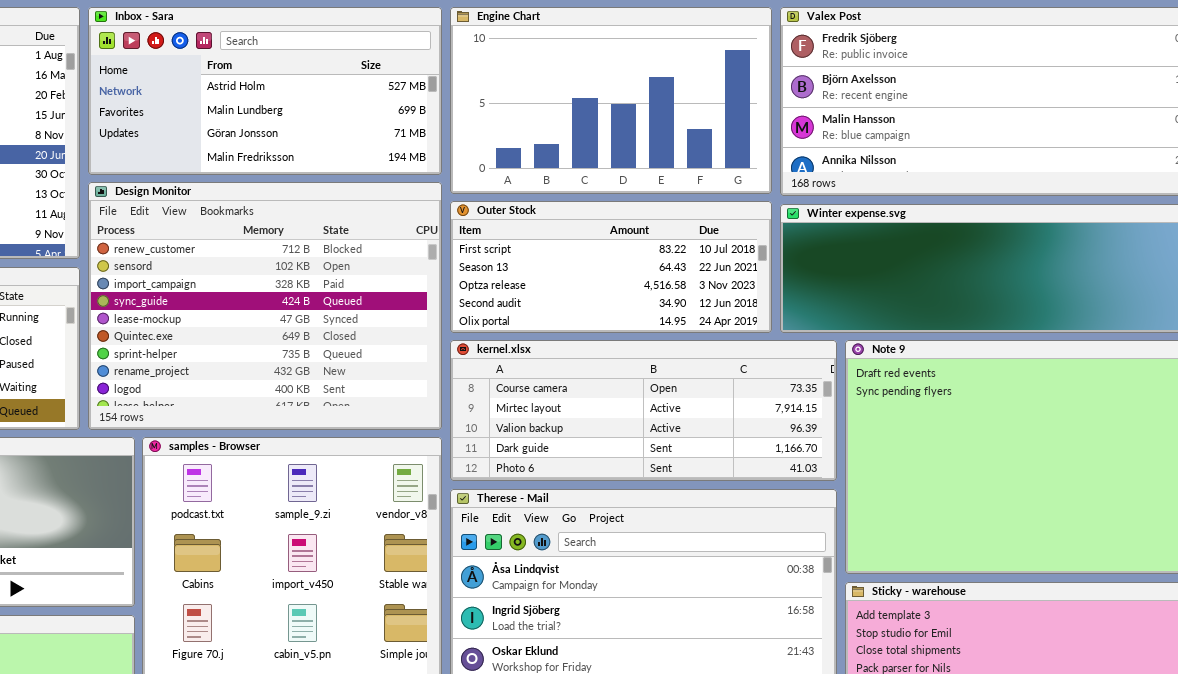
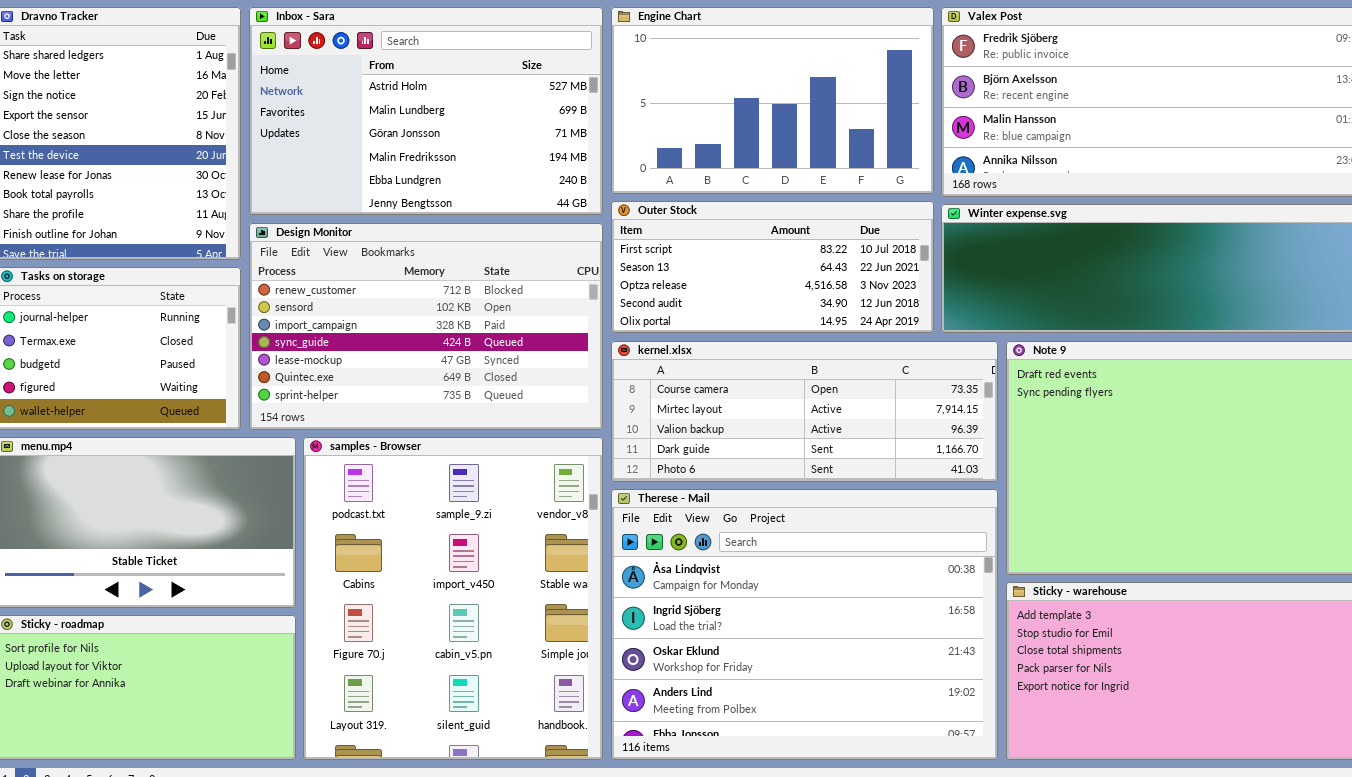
Inbox - Sara: [88,7,442,175] -> [249,7,603,215], resized
Design Monitor: [88,182,442,430] -> [249,223,603,430], resized

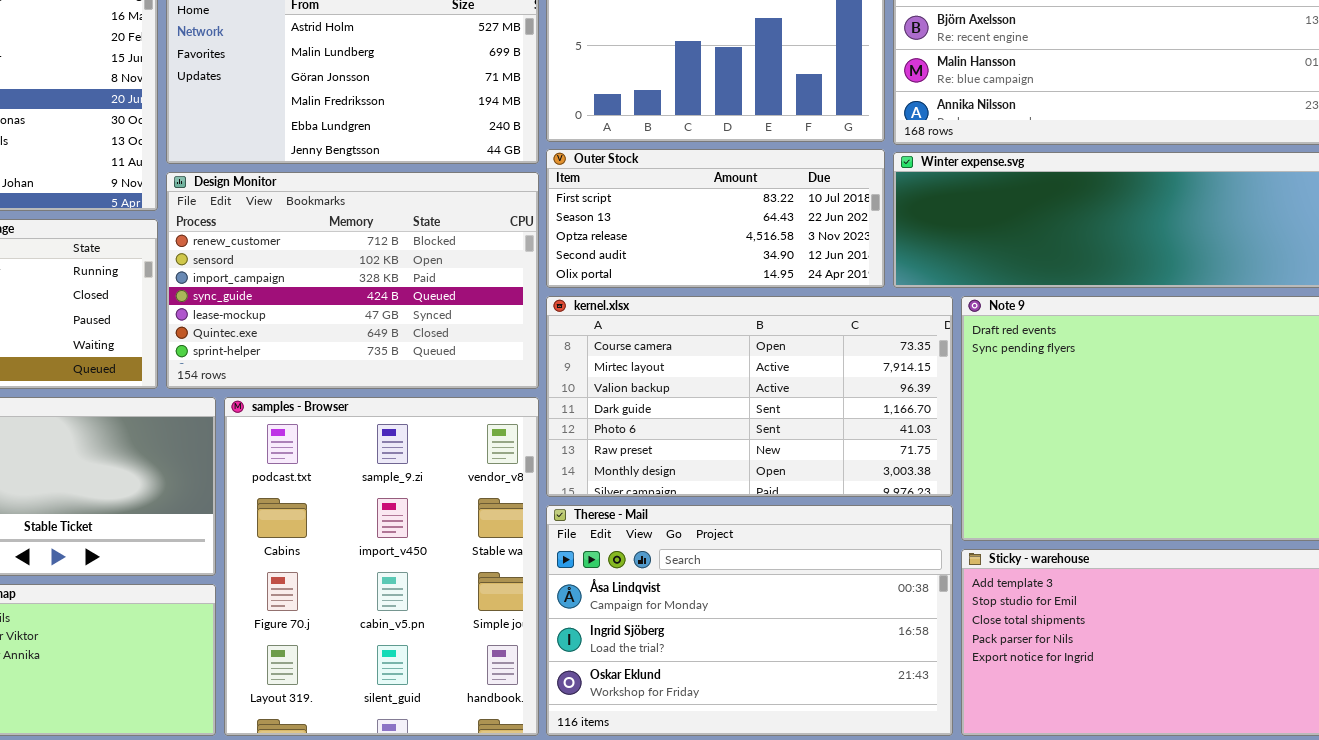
kernel.xlsx: [611,341,998,482] -> [546,296,953,497], resized
Therese - Mail: [611,489,998,760] -> [546,505,953,736], resized

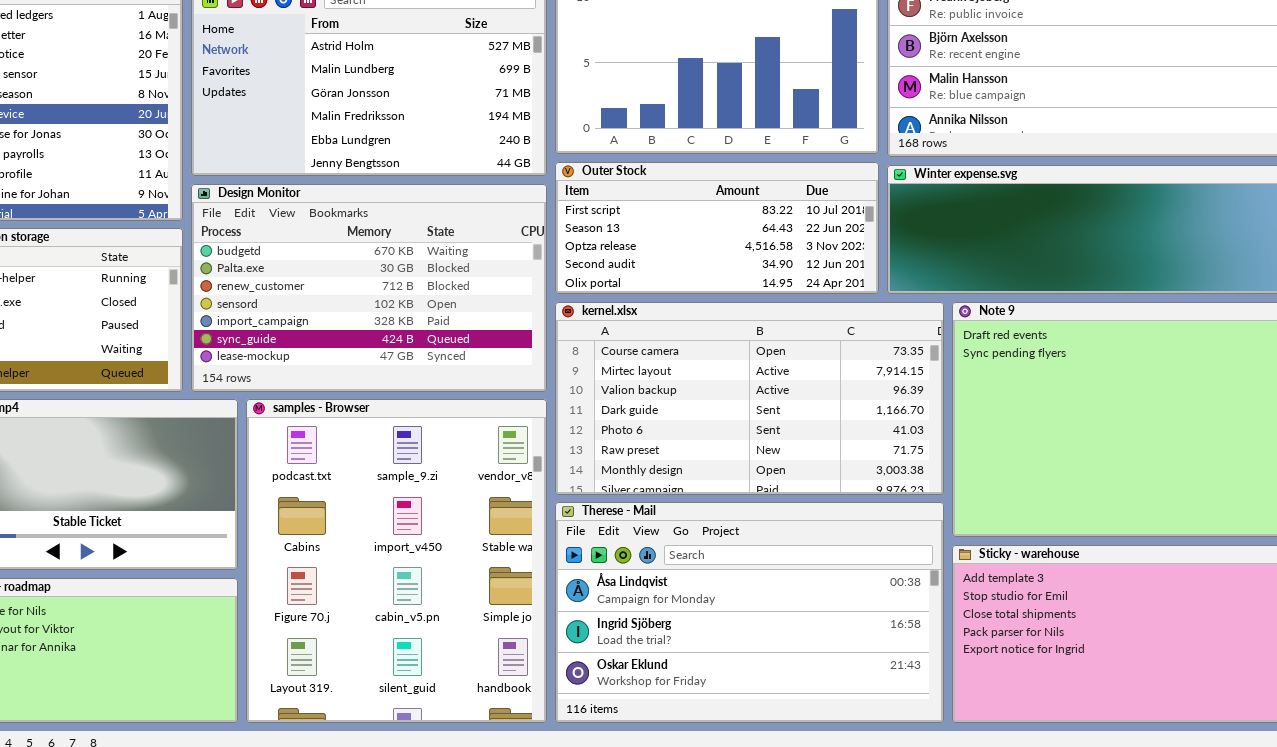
Design Monitor: [166,172,539,389] -> [191,184,547,392], scrolled up 2 rows

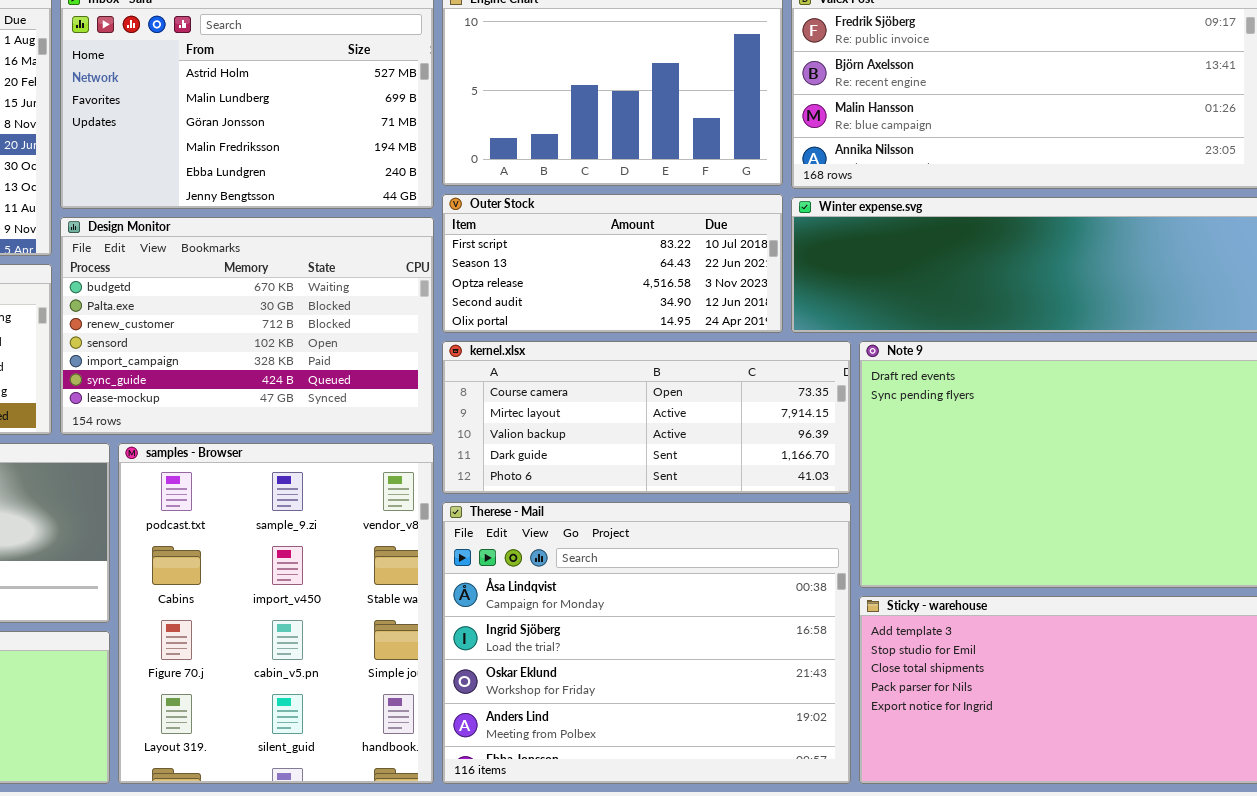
kernel.xlsx: [555,302,944,495] -> [442,341,851,494], resized
Therese - Mail: [555,502,944,723] -> [442,502,851,784], resized

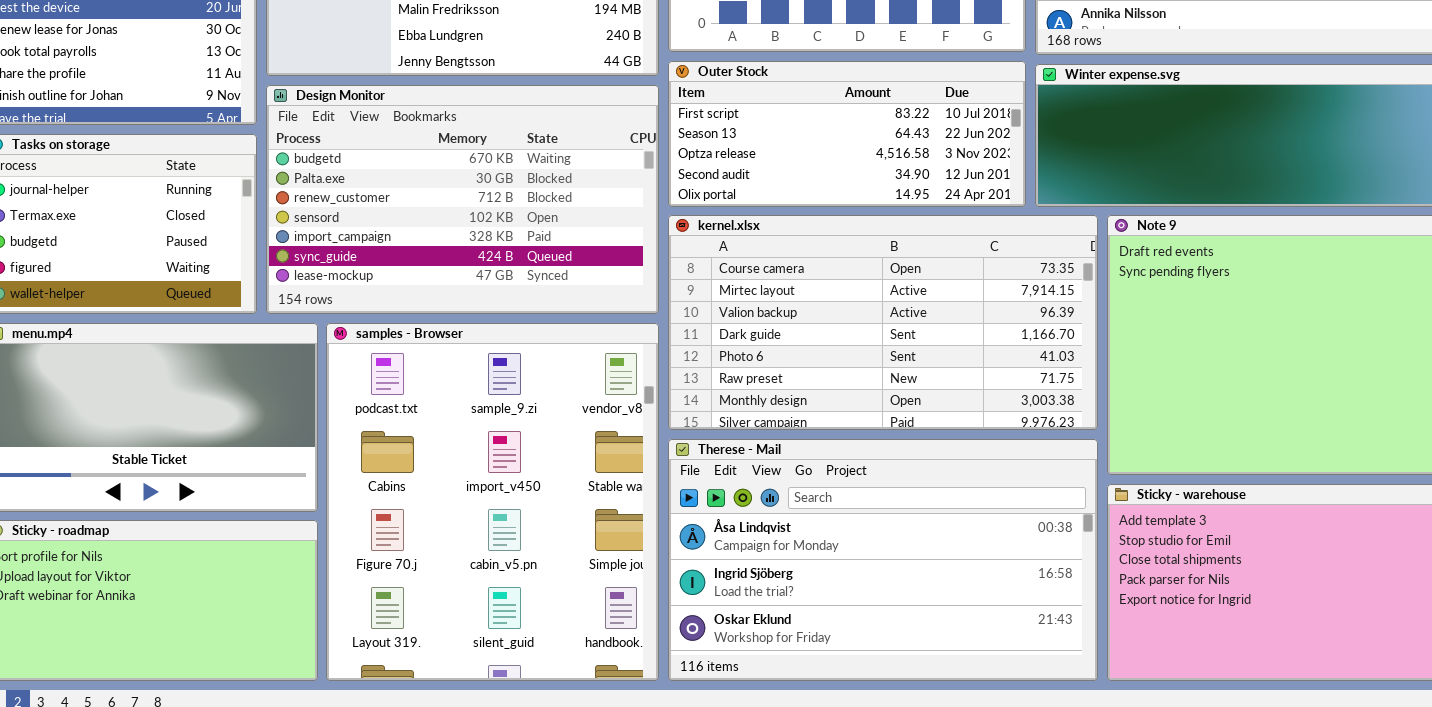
kernel.xlsx: [442,341,851,494] -> [668,215,1098,430], resized
Therese - Mail: [442,502,851,784] -> [668,439,1098,681], resized

